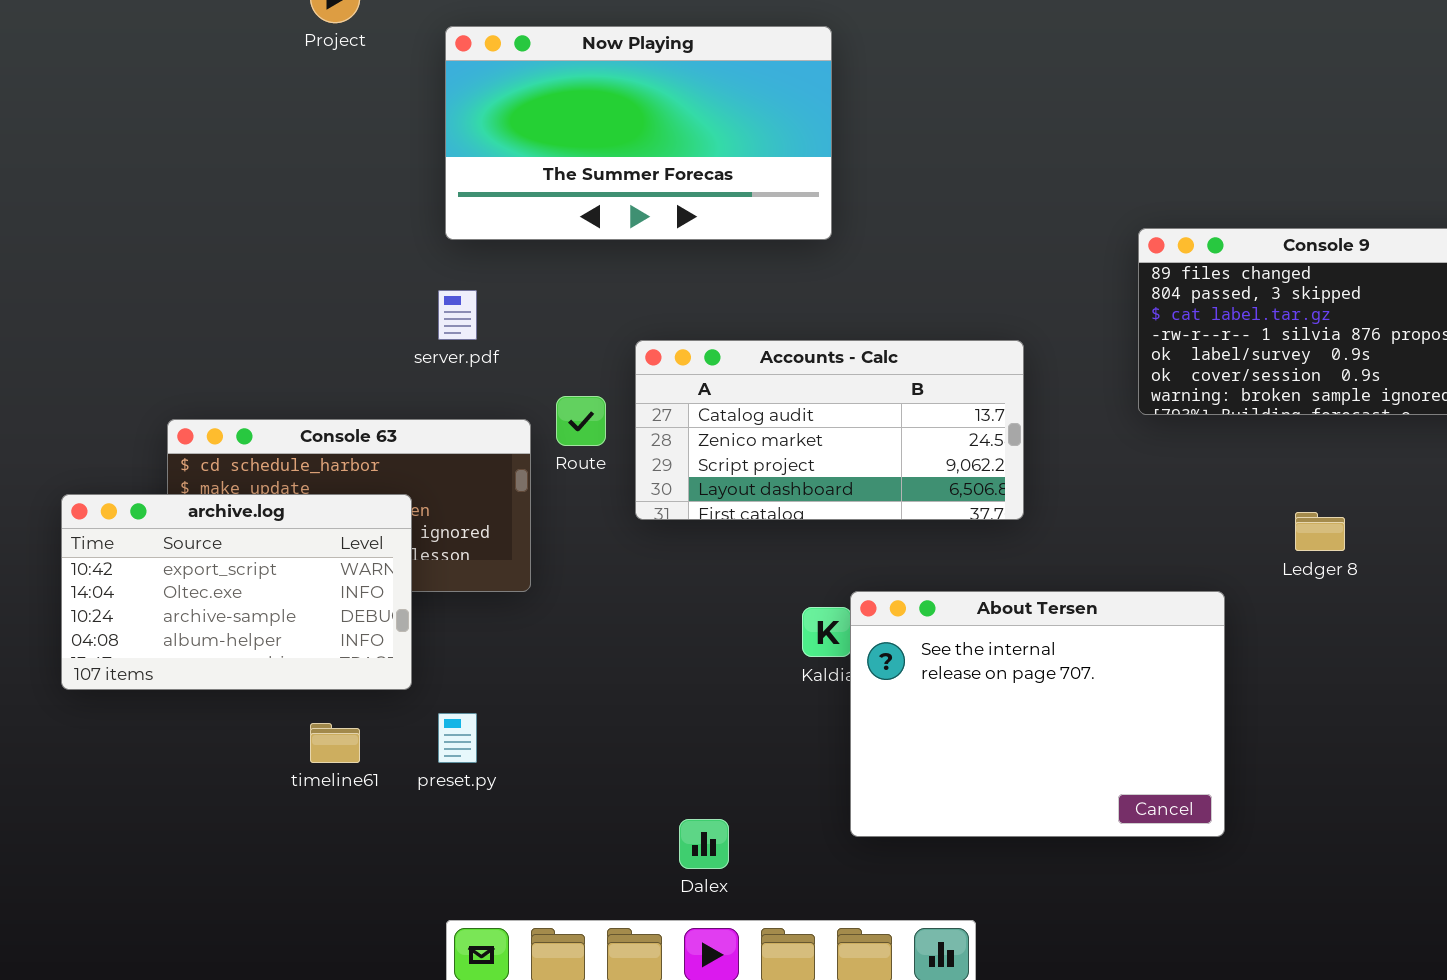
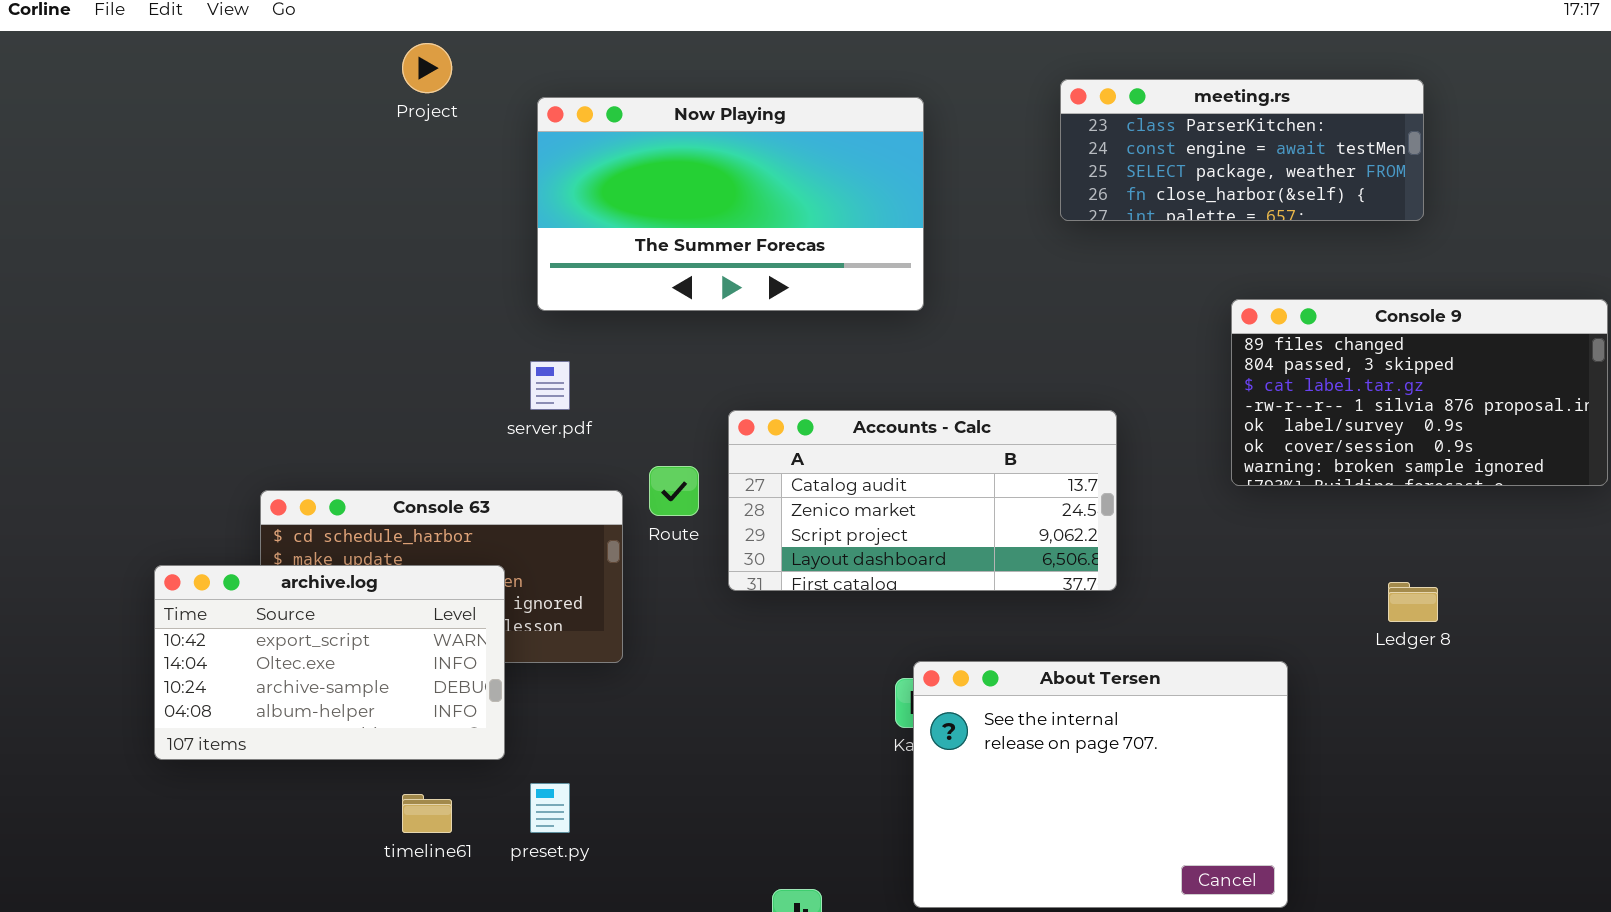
meeting.rs: none -> [1060,79,1424,221], opened
About Tersen: [850,591,1225,837] -> [913,661,1288,908], moved

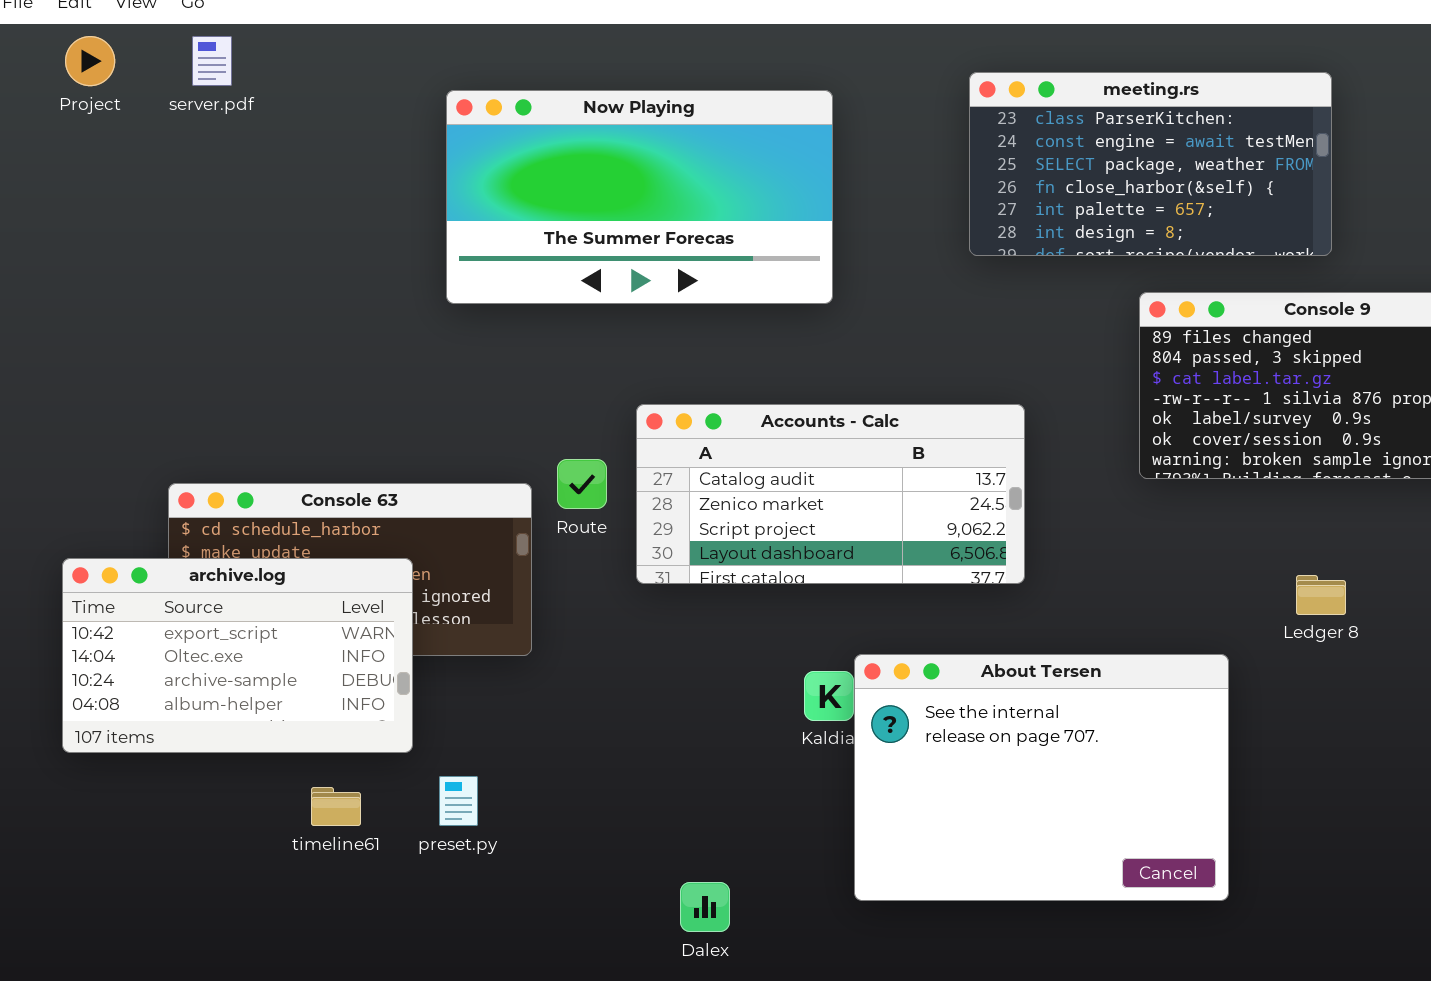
Project: [402,43,452,93] -> [65,36,115,86], moved
meeting.rs: [1060,79,1424,221] -> [969,72,1332,256], resized
server.pdf: [530,361,570,410] -> [192,36,232,86], moved
About Tersen: [913,661,1288,908] -> [854,654,1229,901], moved

